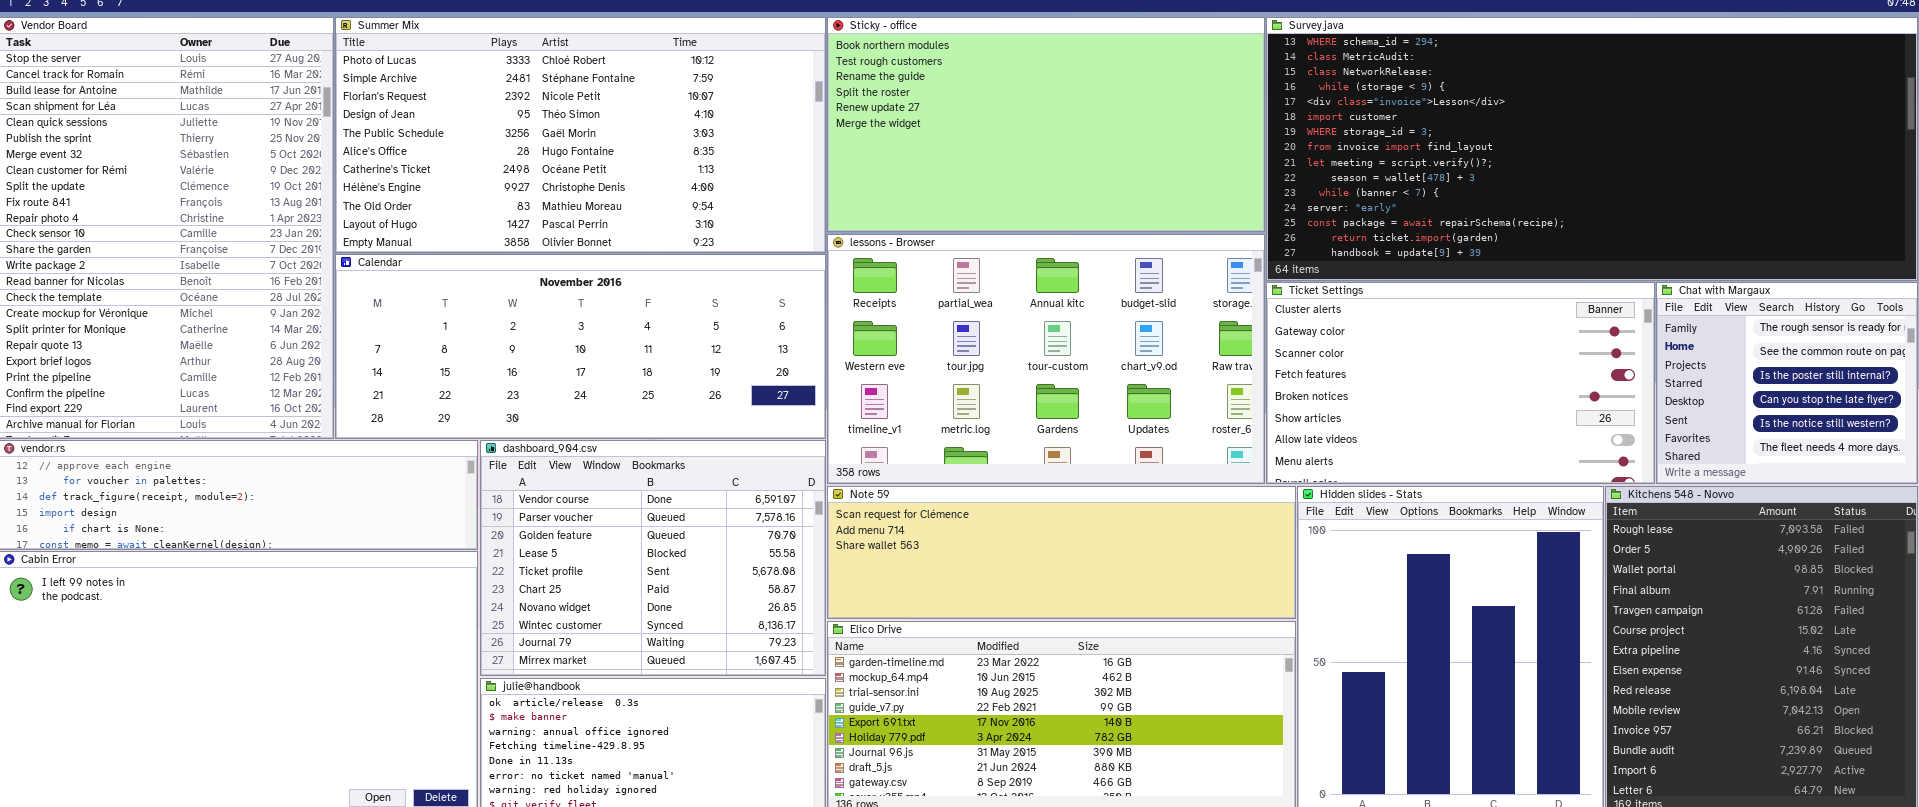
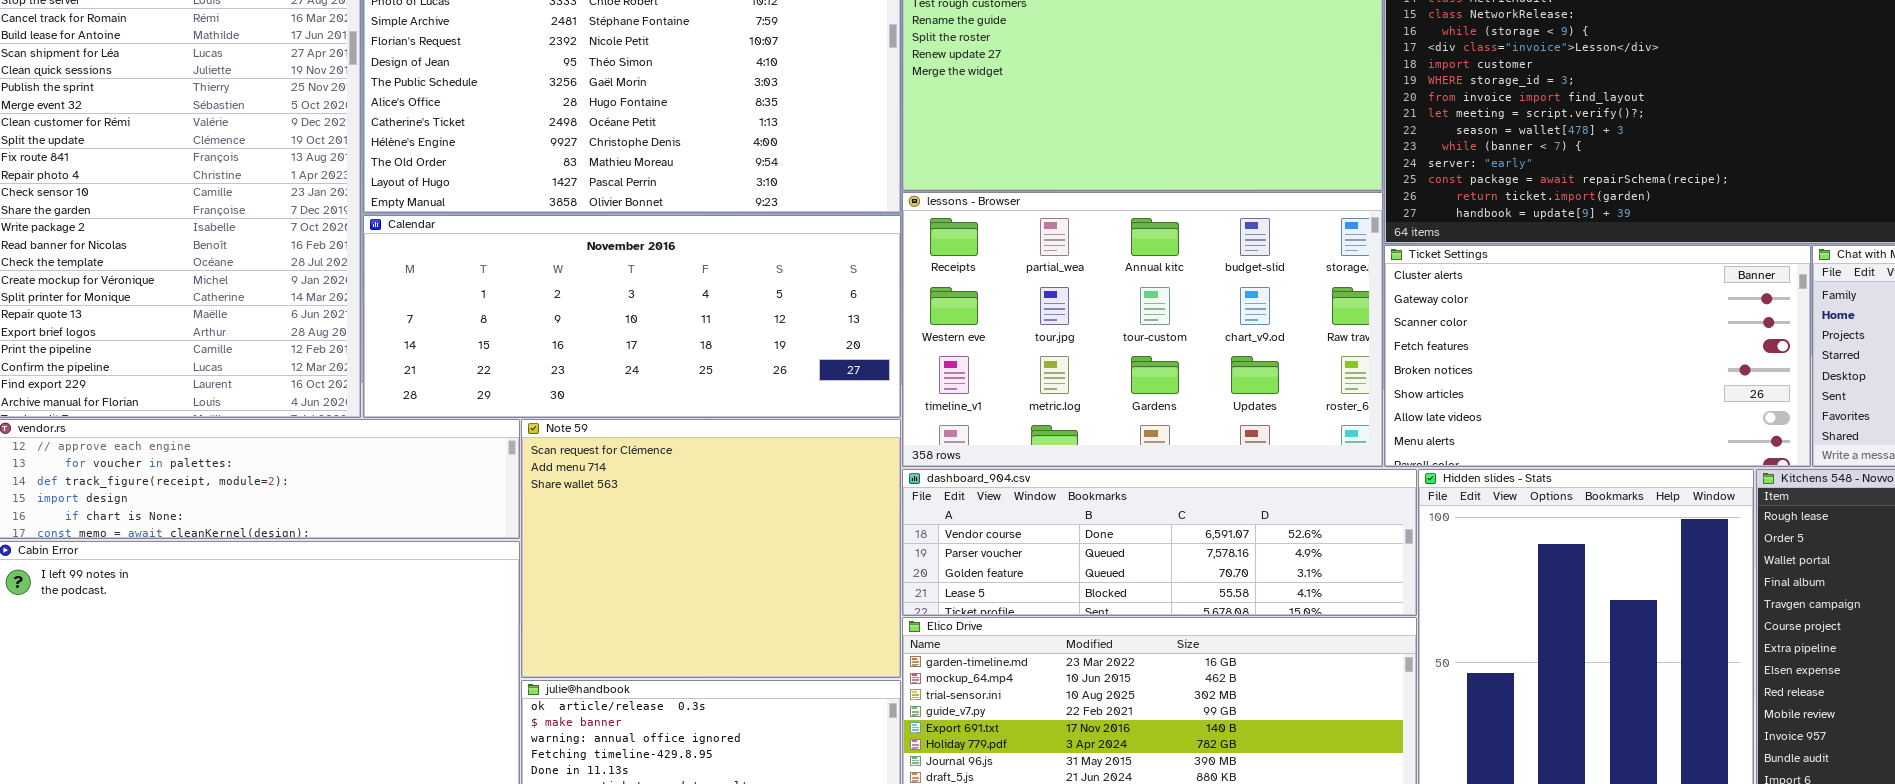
dashboard_904.csv: [480,440,826,676] -> [902,469,1417,616], moved, resized
Note 59: [827,486,1296,619] -> [521,419,901,678], moved, resized

